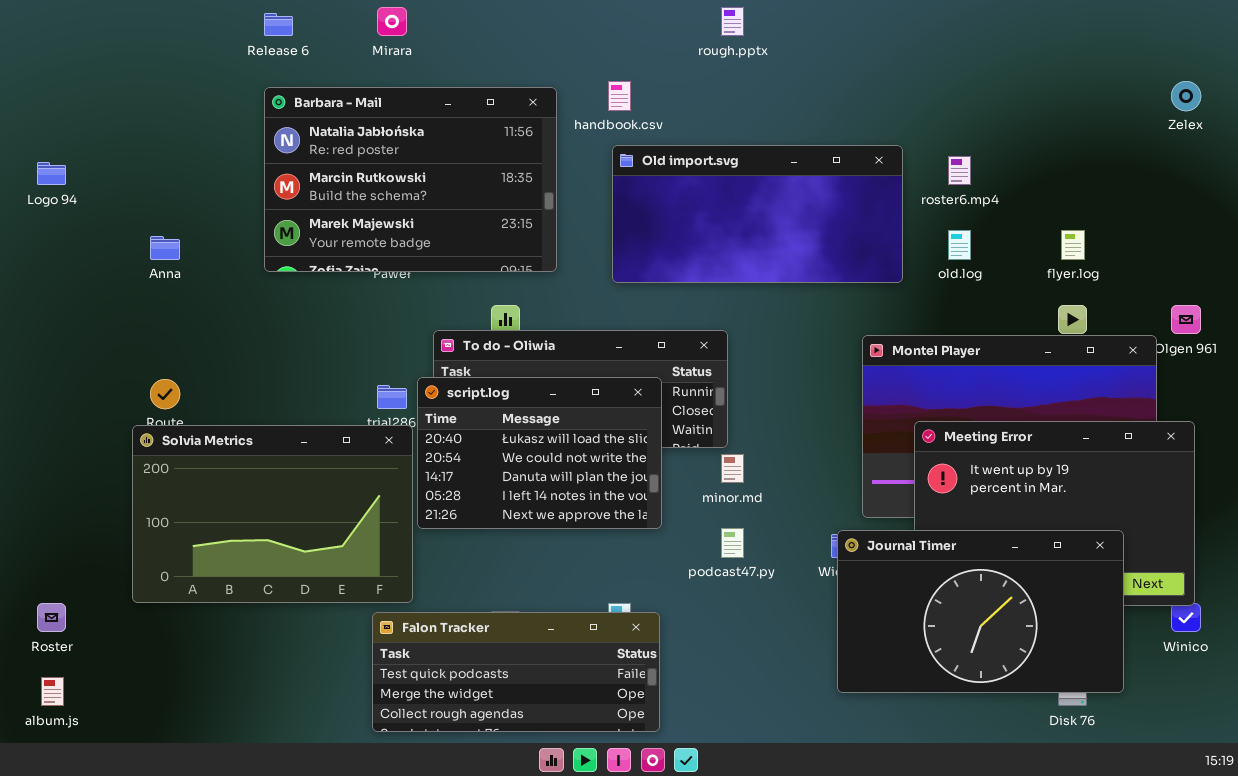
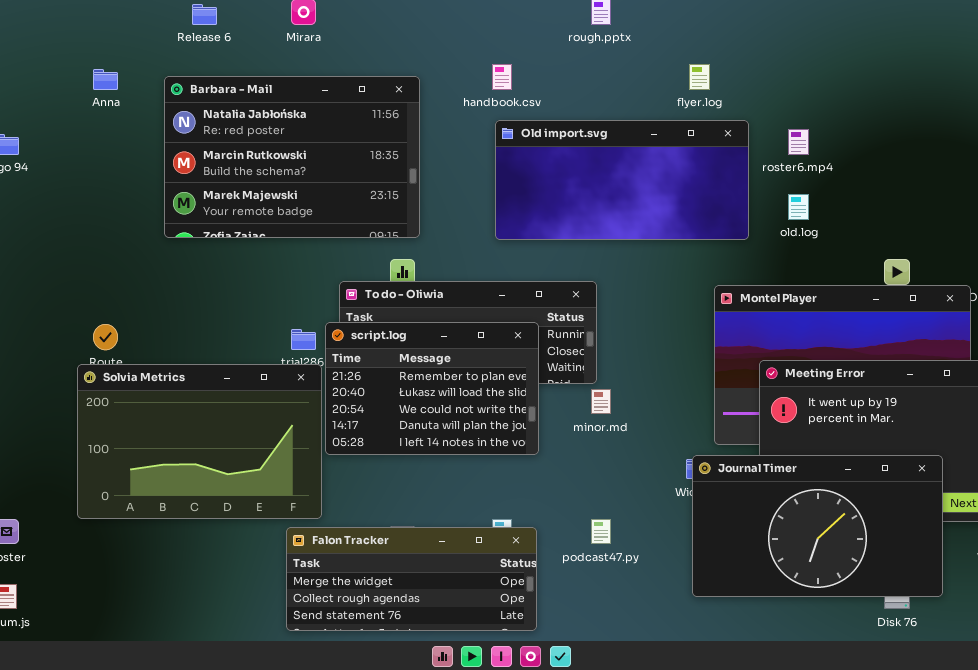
Barbara - Mail: [264,87,557,272] -> [164,76,420,238], moved
flyer.log: [1061,230,1085,260] -> [689,64,710,90], moved
Anna: [150,236,180,260] -> [93,69,118,90], moved
script.log: [417,377,662,529] -> [325,322,539,455], scrolled up 1 row
podcast47.py: [721,528,744,558] -> [591,519,611,544], moved
Falon Tracker: [372,612,660,732] -> [286,527,537,631], scrolled down 1 row

